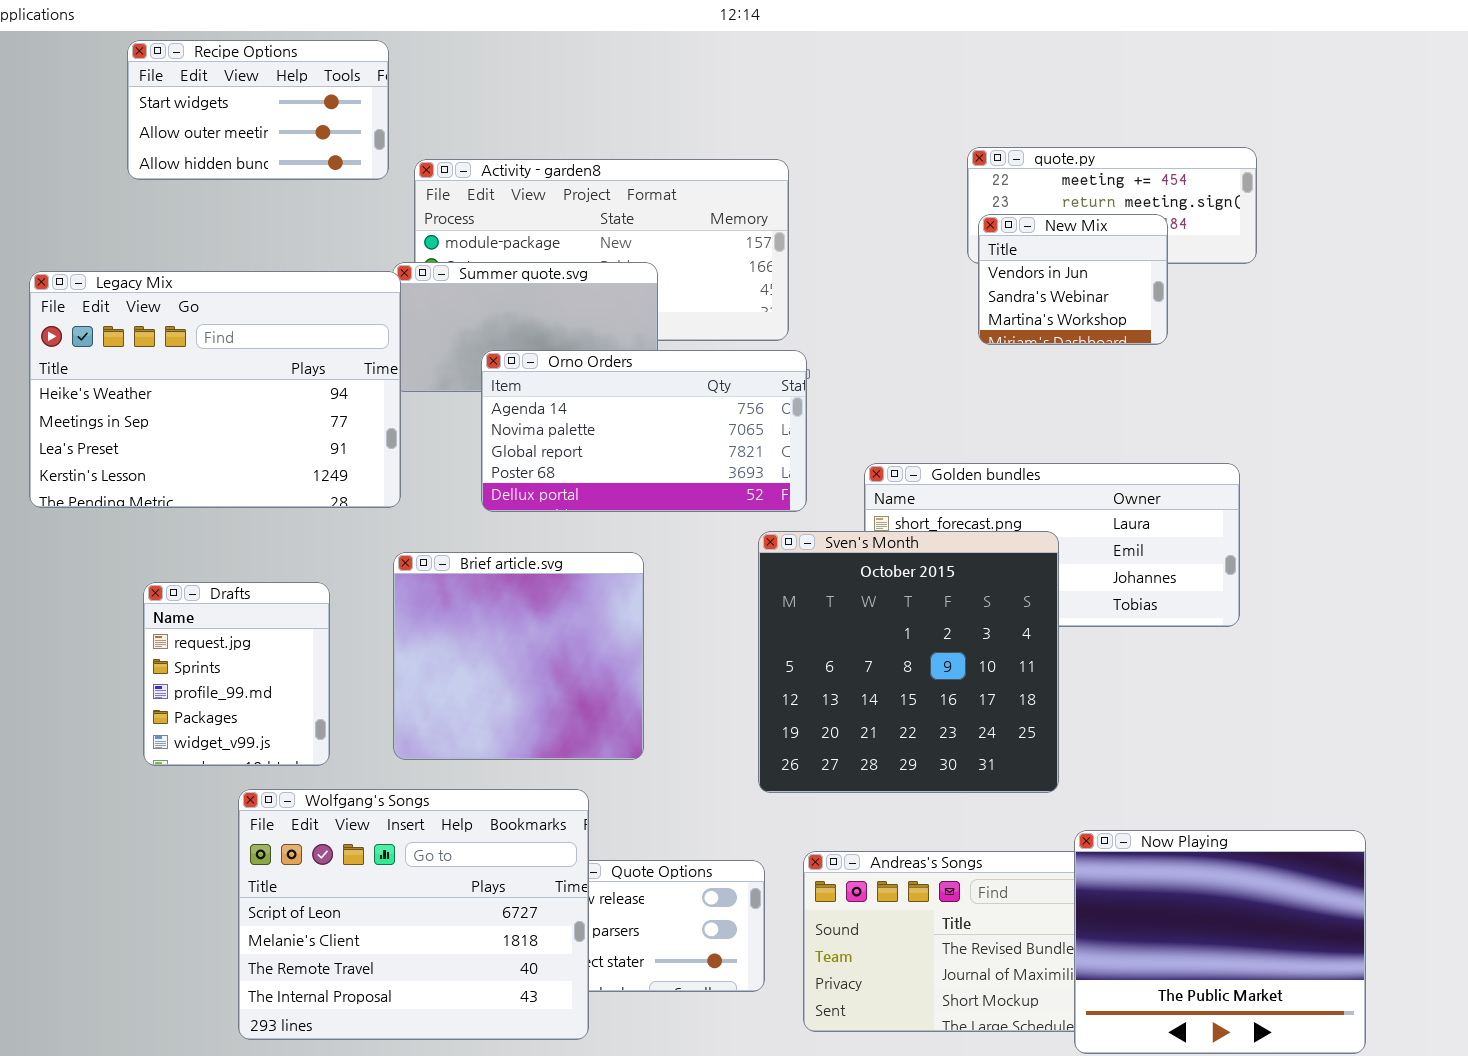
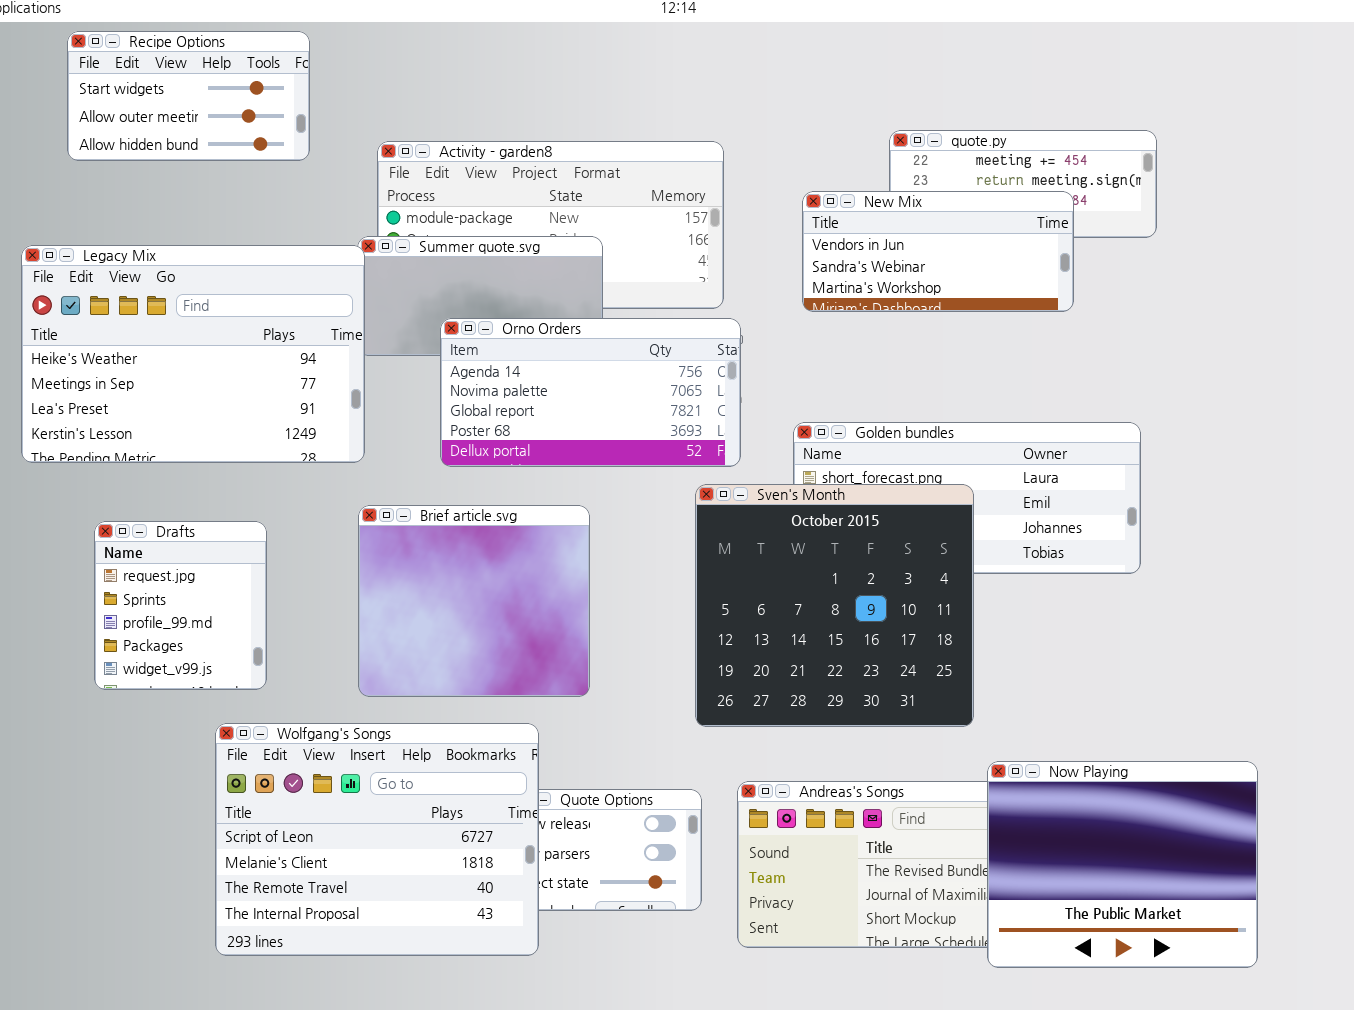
Recipe Options: [127,40,389,180] -> [67,31,310,161], moved
New Mix: [978,214,1168,345] -> [802,191,1074,312], resized
Drafts: [143,582,330,766] -> [94,521,267,690], moved

